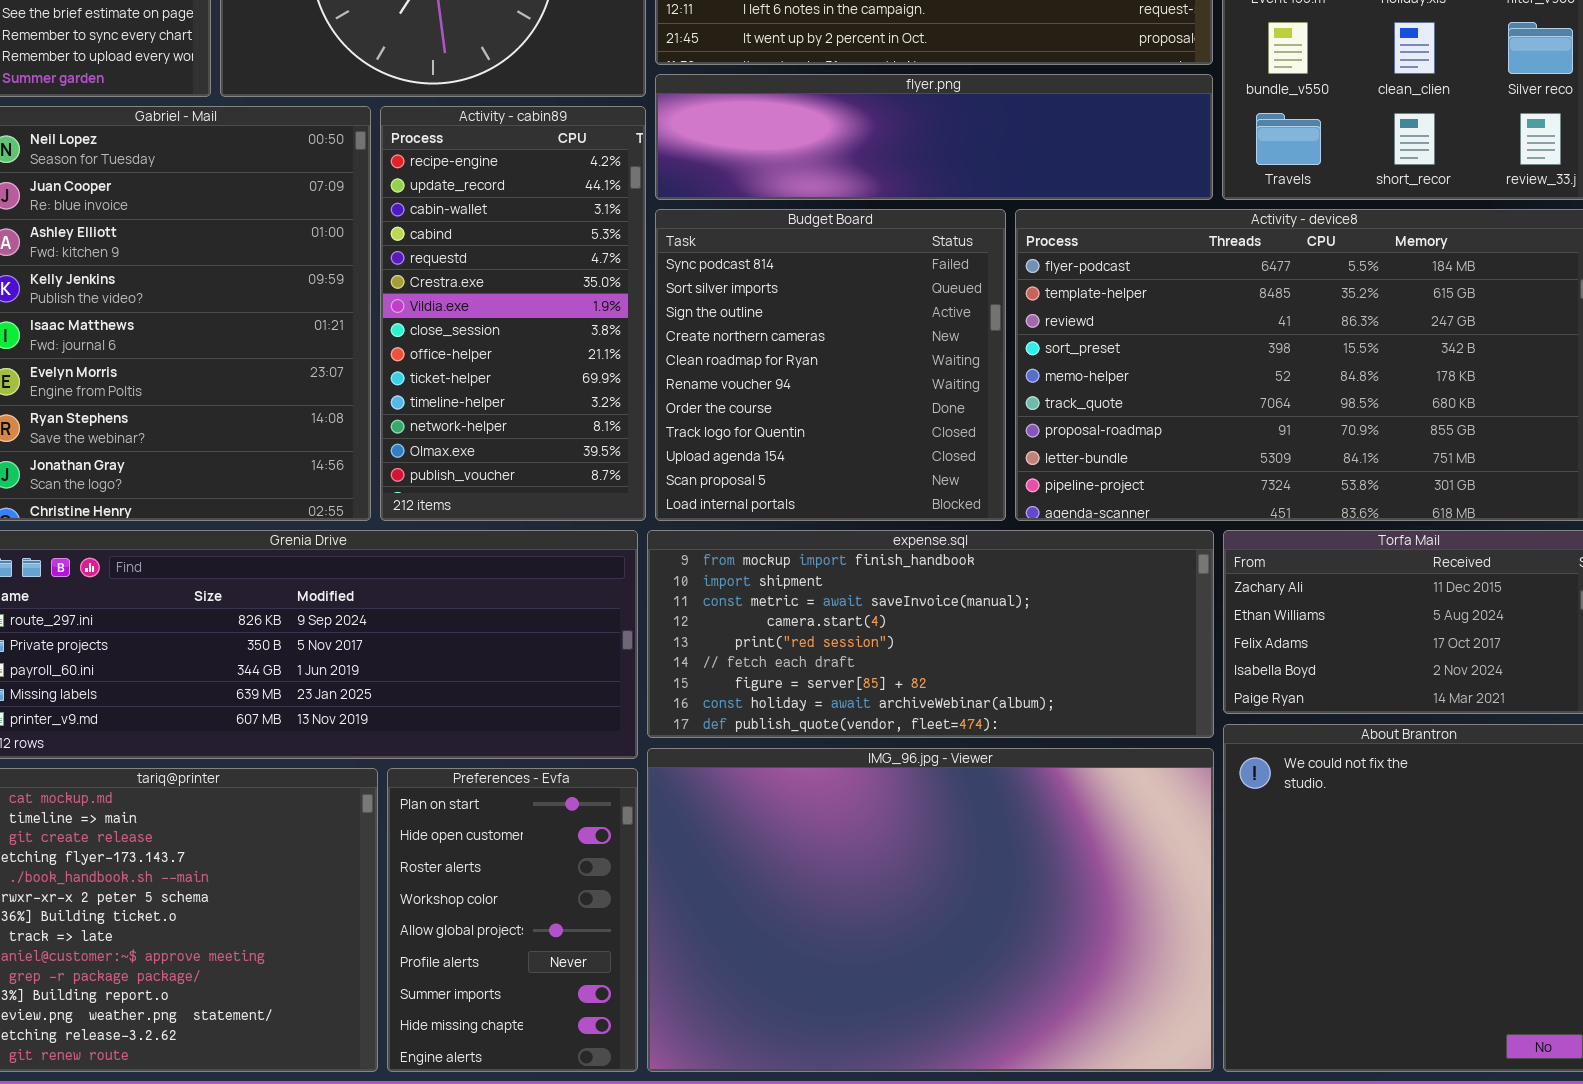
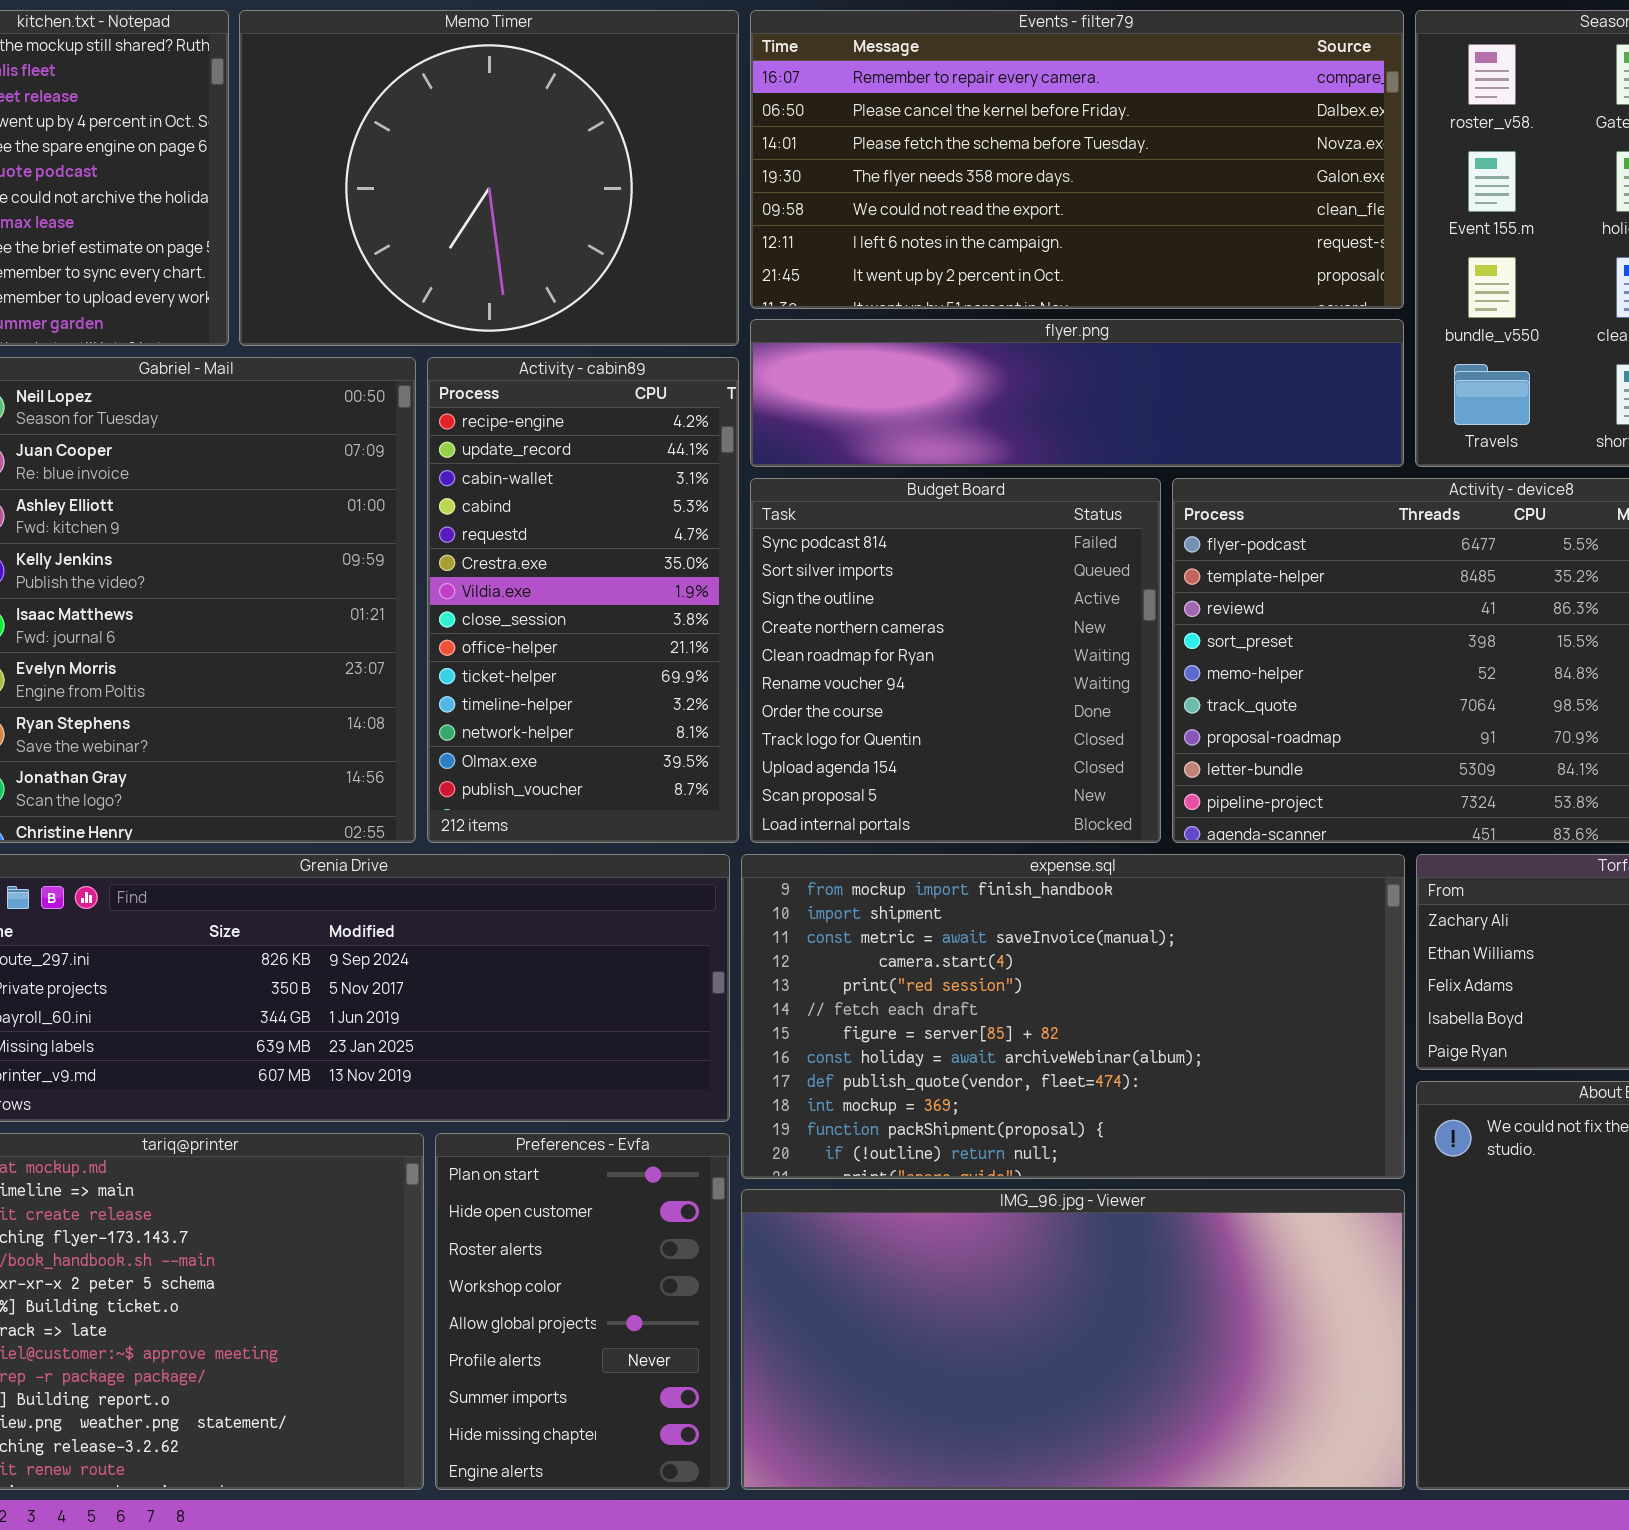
expense.sql: [647,530,1214,738] -> [741,854,1405,1179], resized
IMG_96.jpg - Viewer: [647,748,1214,1072] -> [741,1189,1405,1490], resized

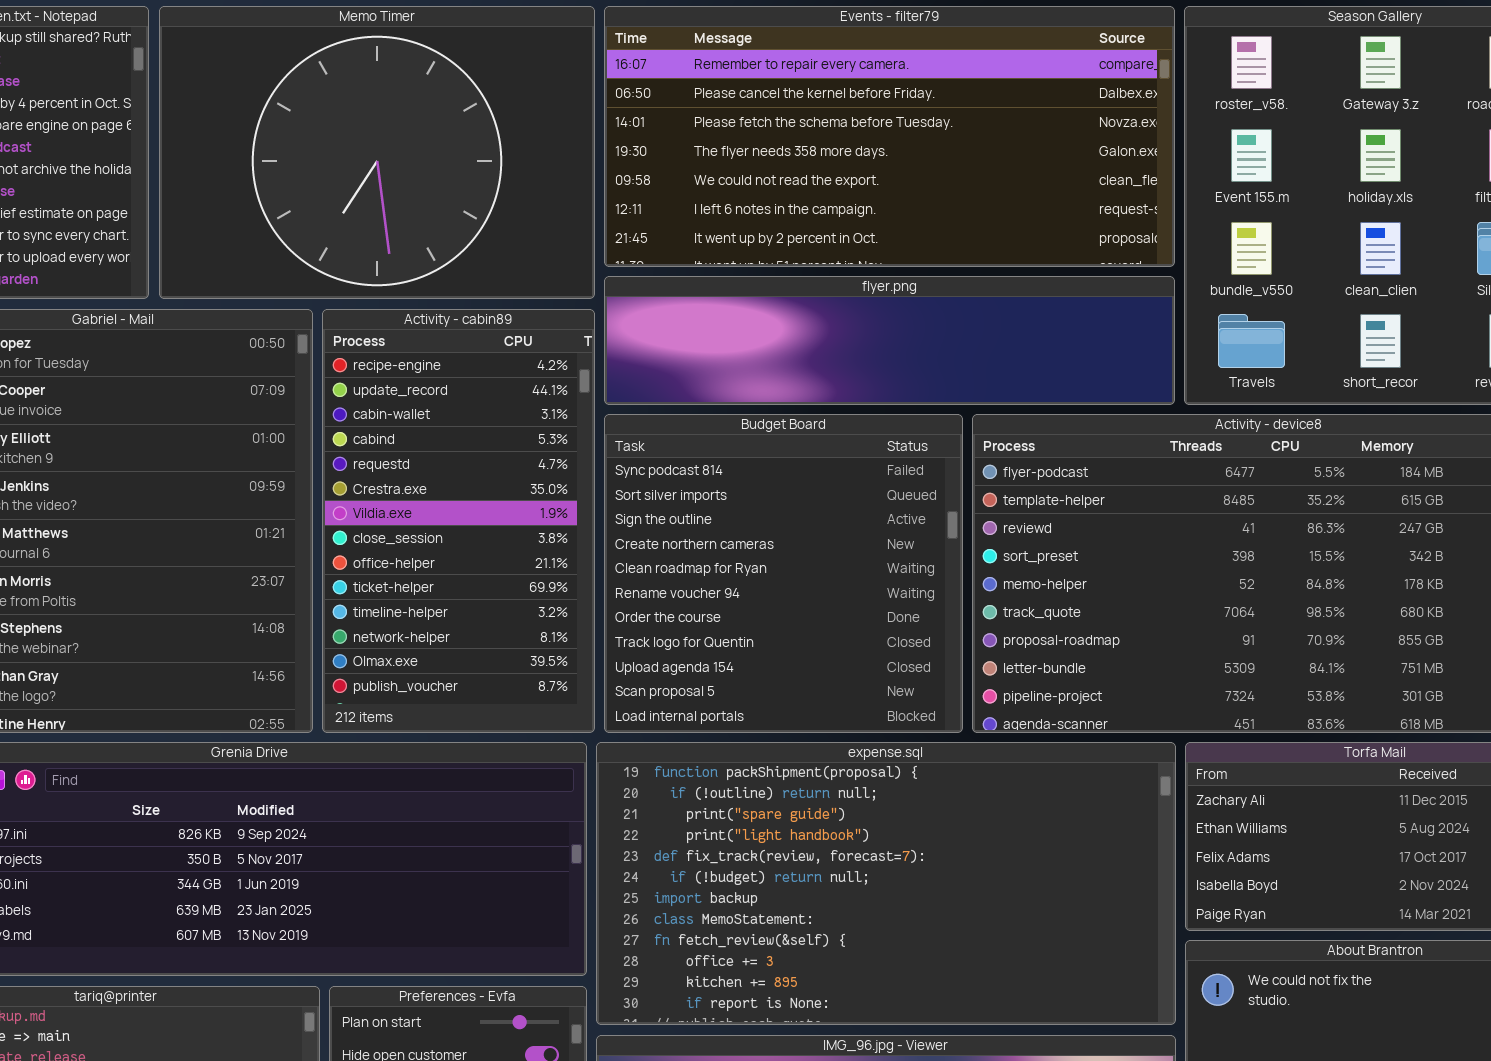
expense.sql: [741,854,1405,1179] -> [596,742,1176,1025], scrolled down 10 rows

